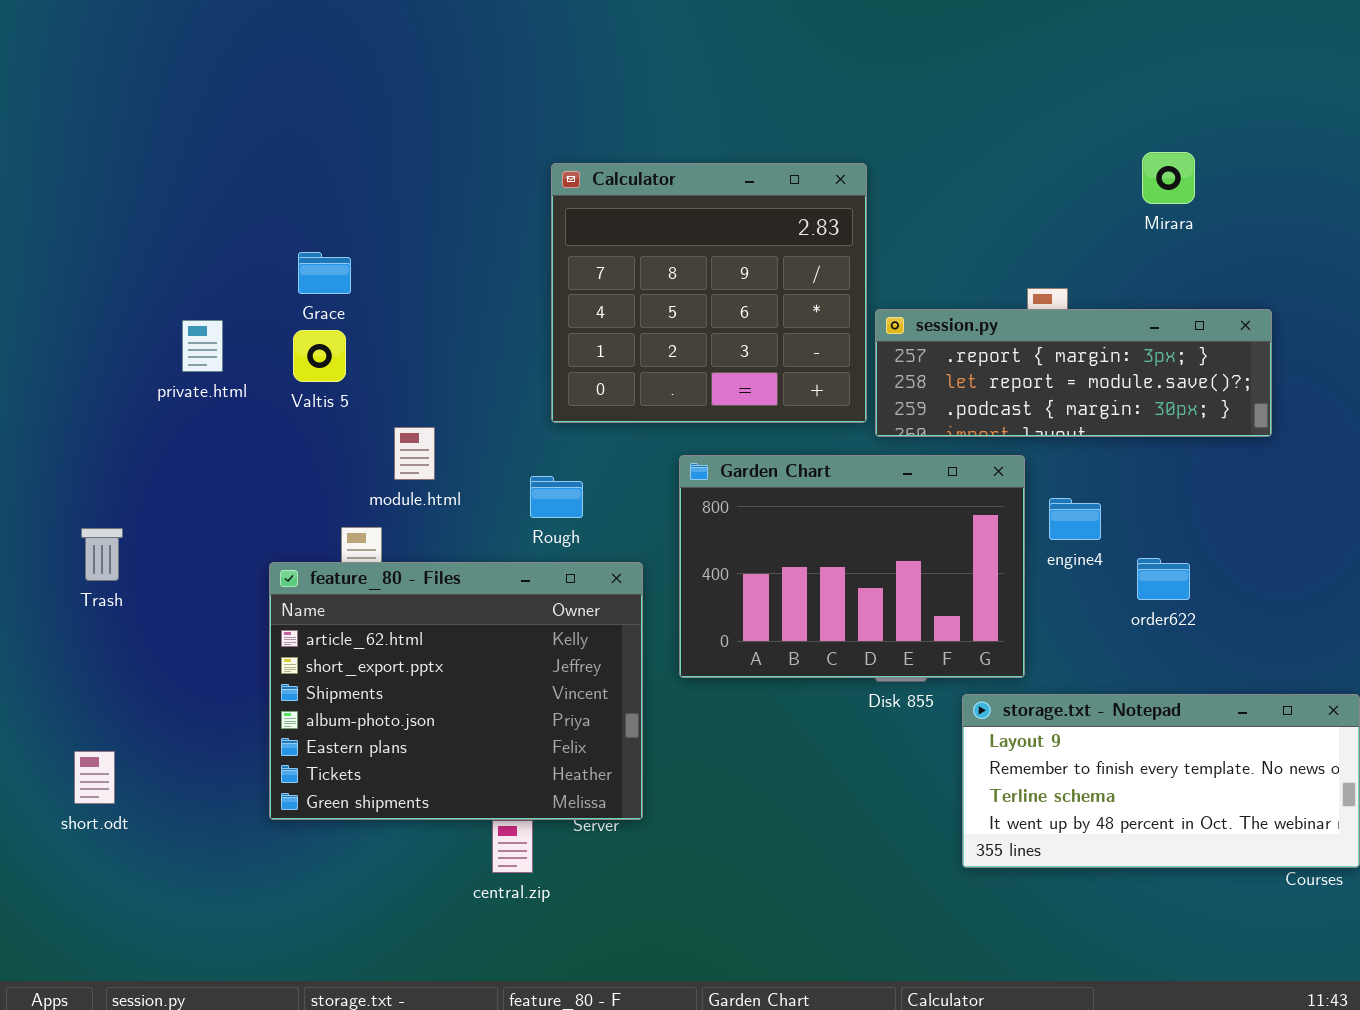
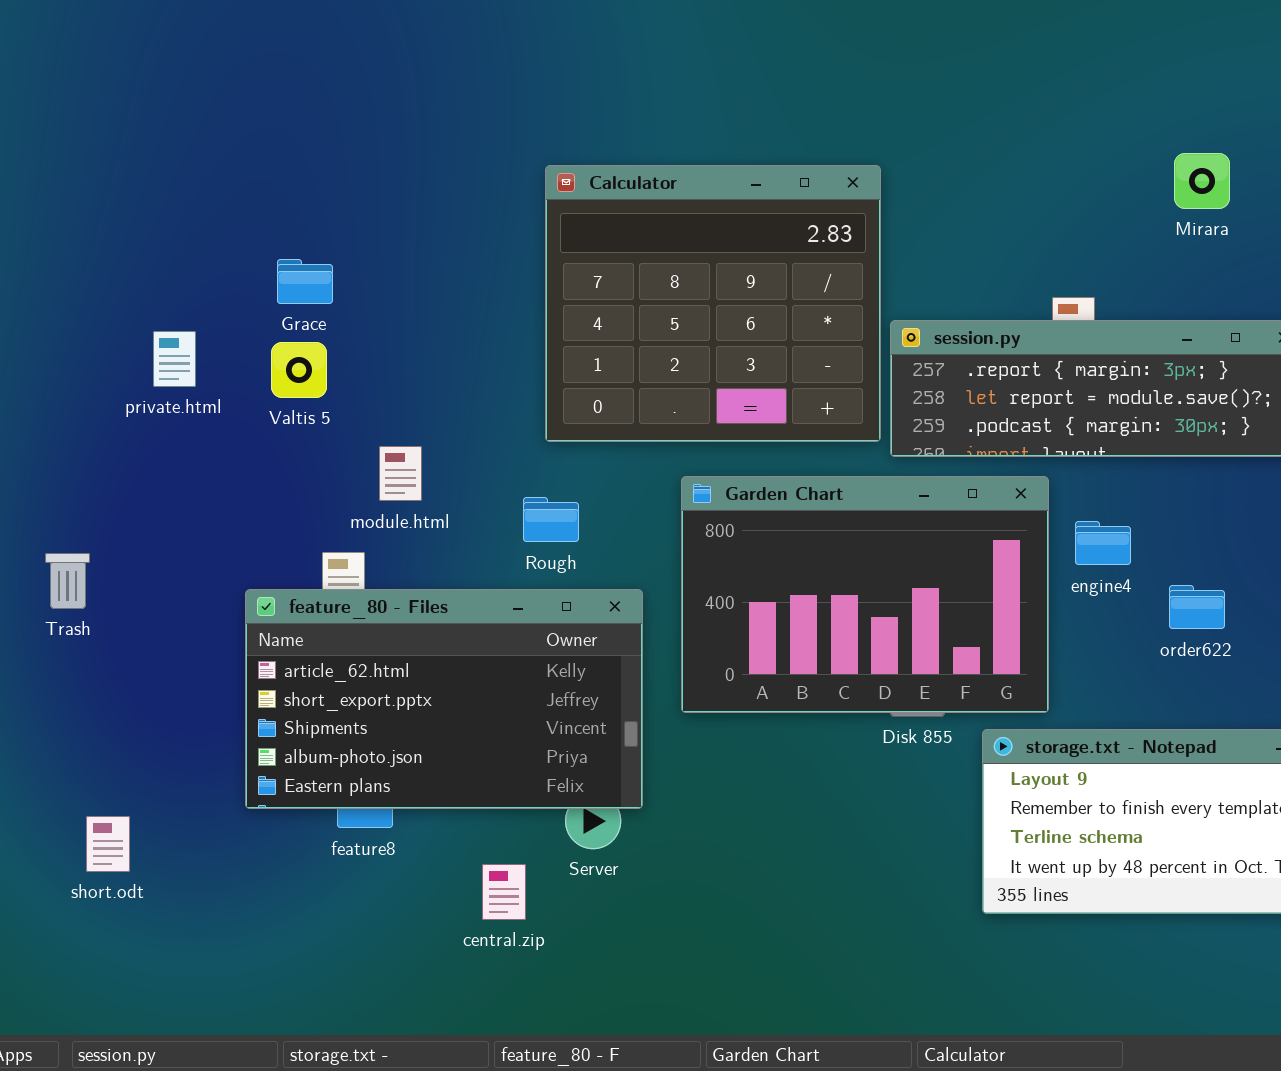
feature_80 - Files: [269,562,643,820] -> [245,589,643,809], resized
short.odt: [74,751,115,804] -> [86,816,130,872], moved

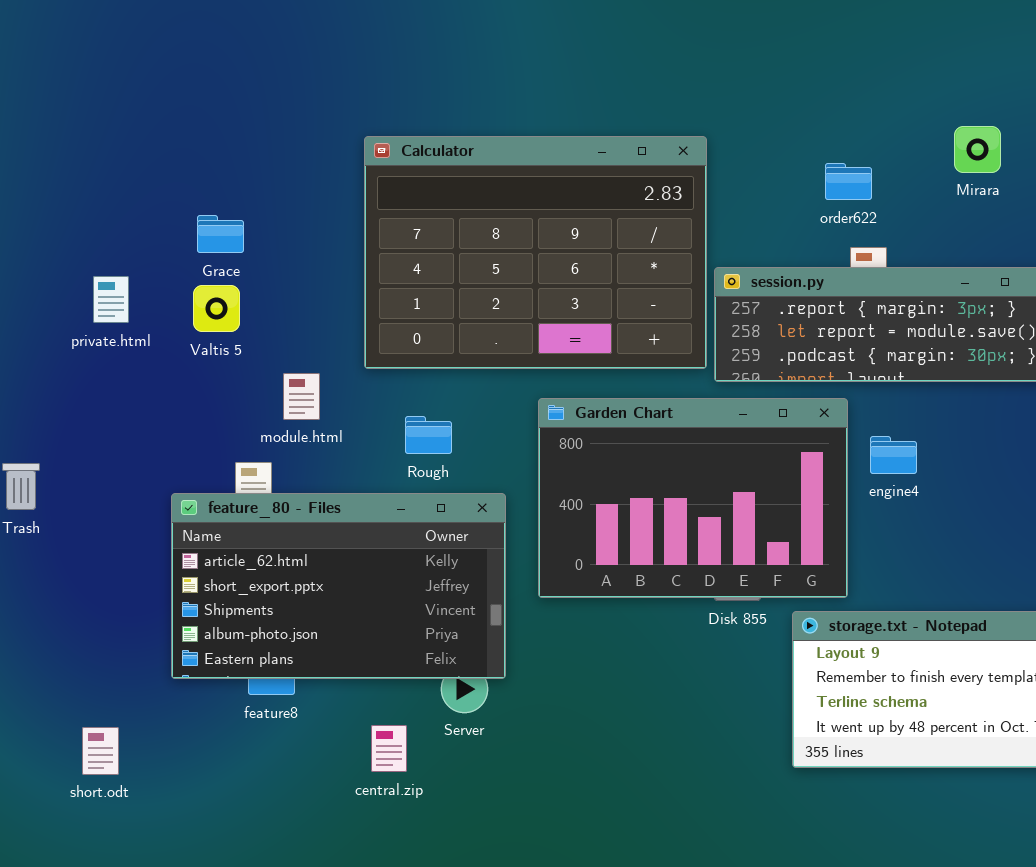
Calculator: [545,165,881,442] -> [364,136,707,369], resized
order622: [1169,585,1225,629] -> [825,163,872,200], moved
short.odt: [86,816,130,872] -> [82,727,119,775], moved

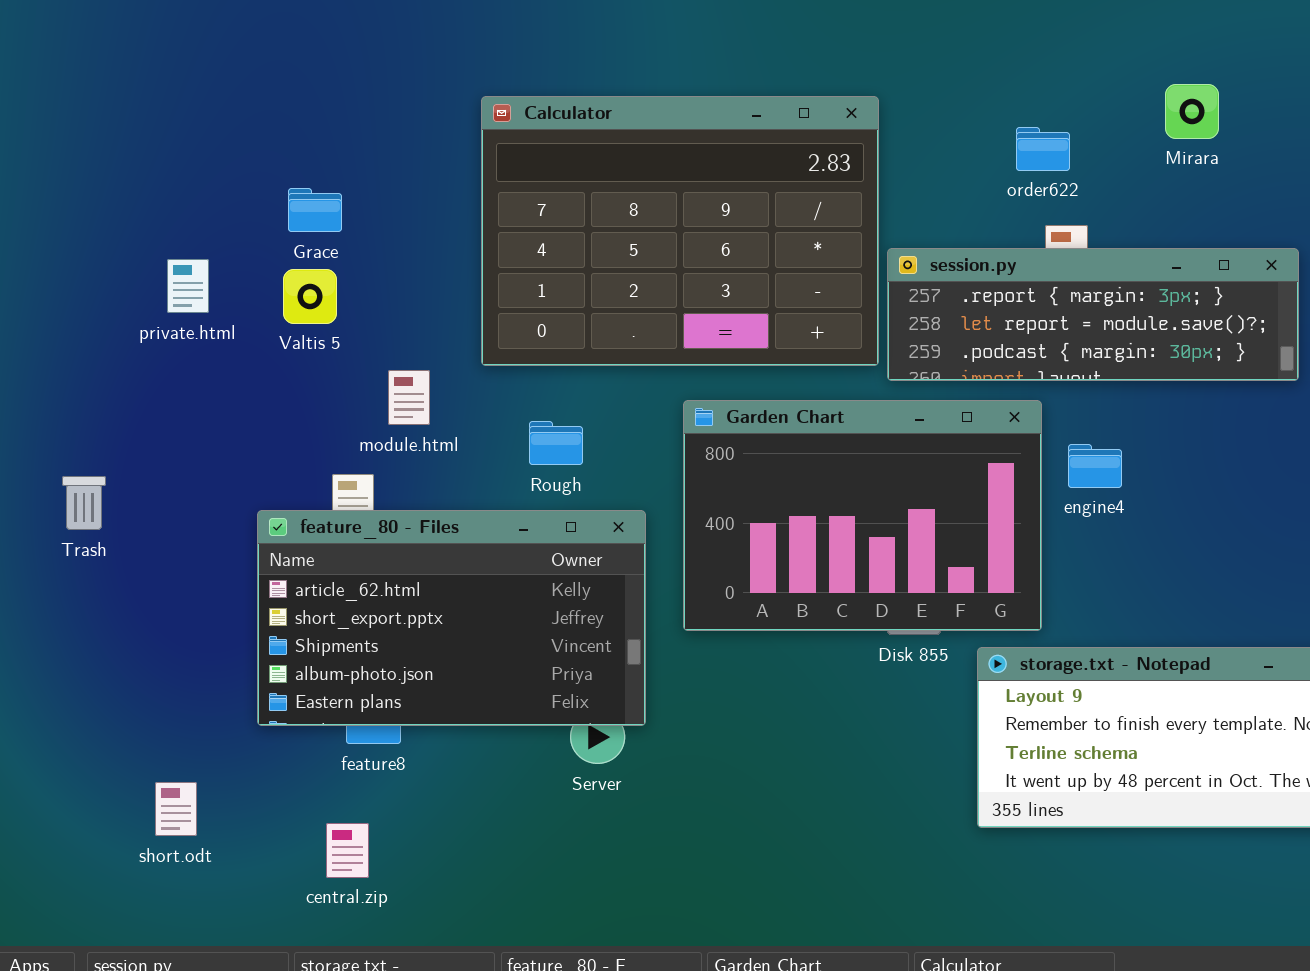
central.zip: [371,725,407,772] -> [326,823,369,878], moved

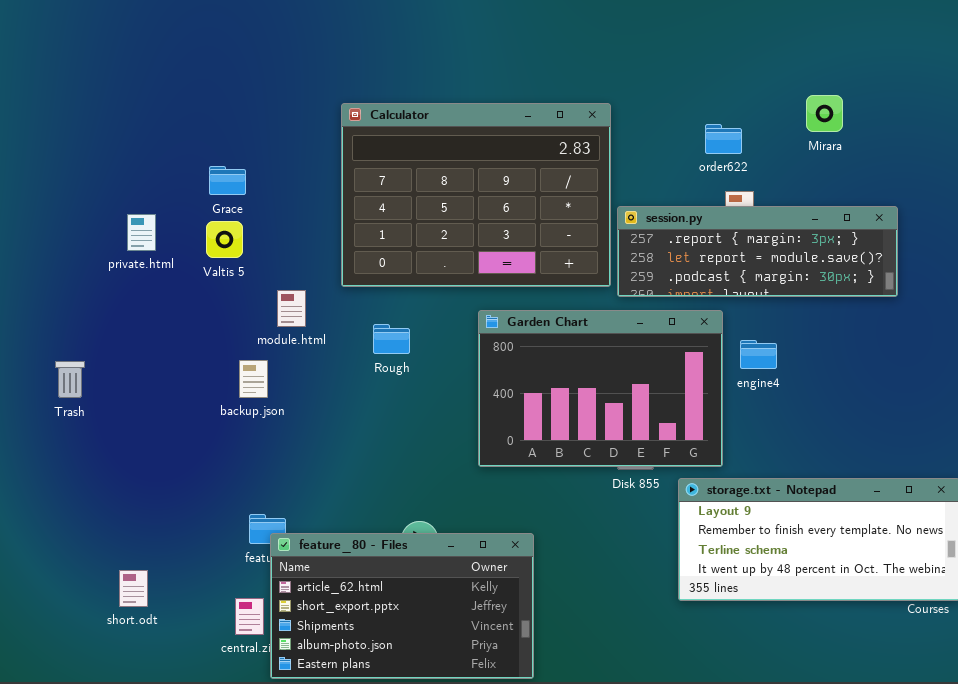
feature_80 - Files: [257,510,646,726] -> [270,533,534,679], moved

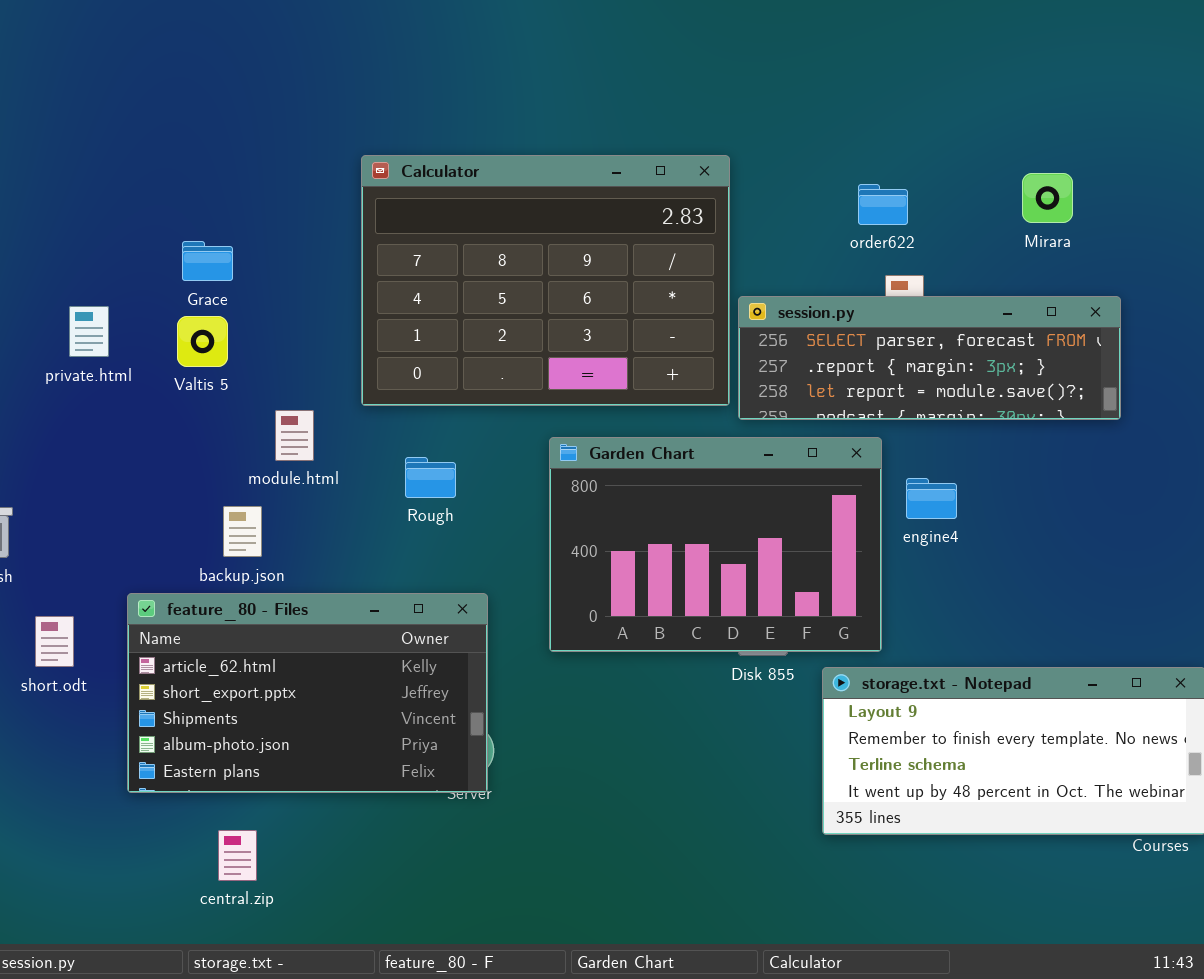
Mirara: [806,95,843,132] -> [1022,173,1073,223], moved
session.py: [617,206,898,297] -> [738,296,1121,420], scrolled up 1 row
feature_80 - Files: [270,533,534,679] -> [127,593,488,793], moved
short.odt: [119,570,148,607] -> [35,616,74,667], moved

